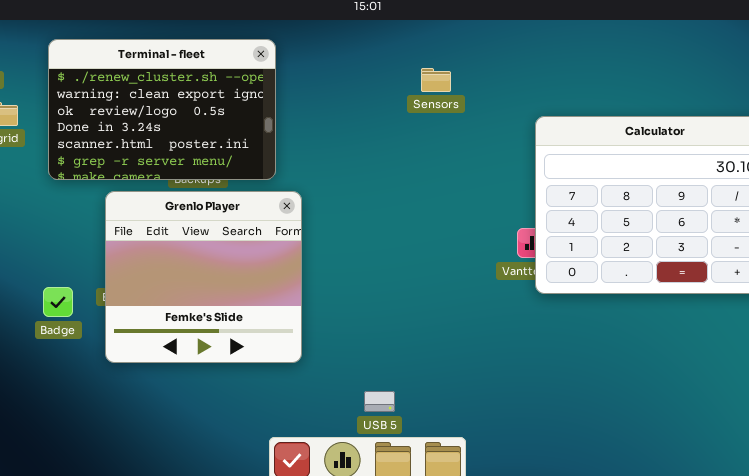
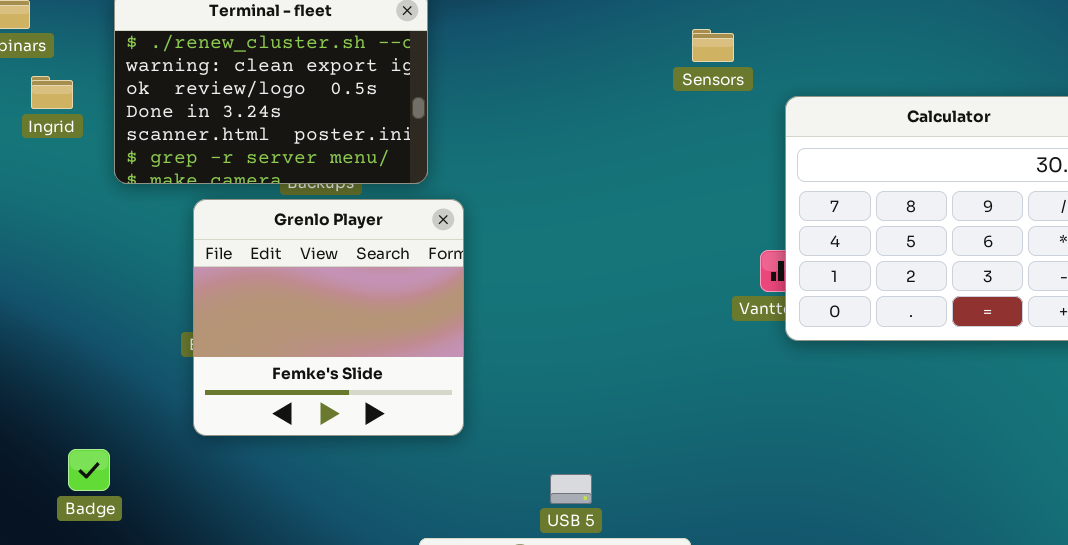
Sensors: [421,68,451,92] -> [692,29,734,62], moved
Badge: [43,287,73,317] -> [68,449,110,491], moved

